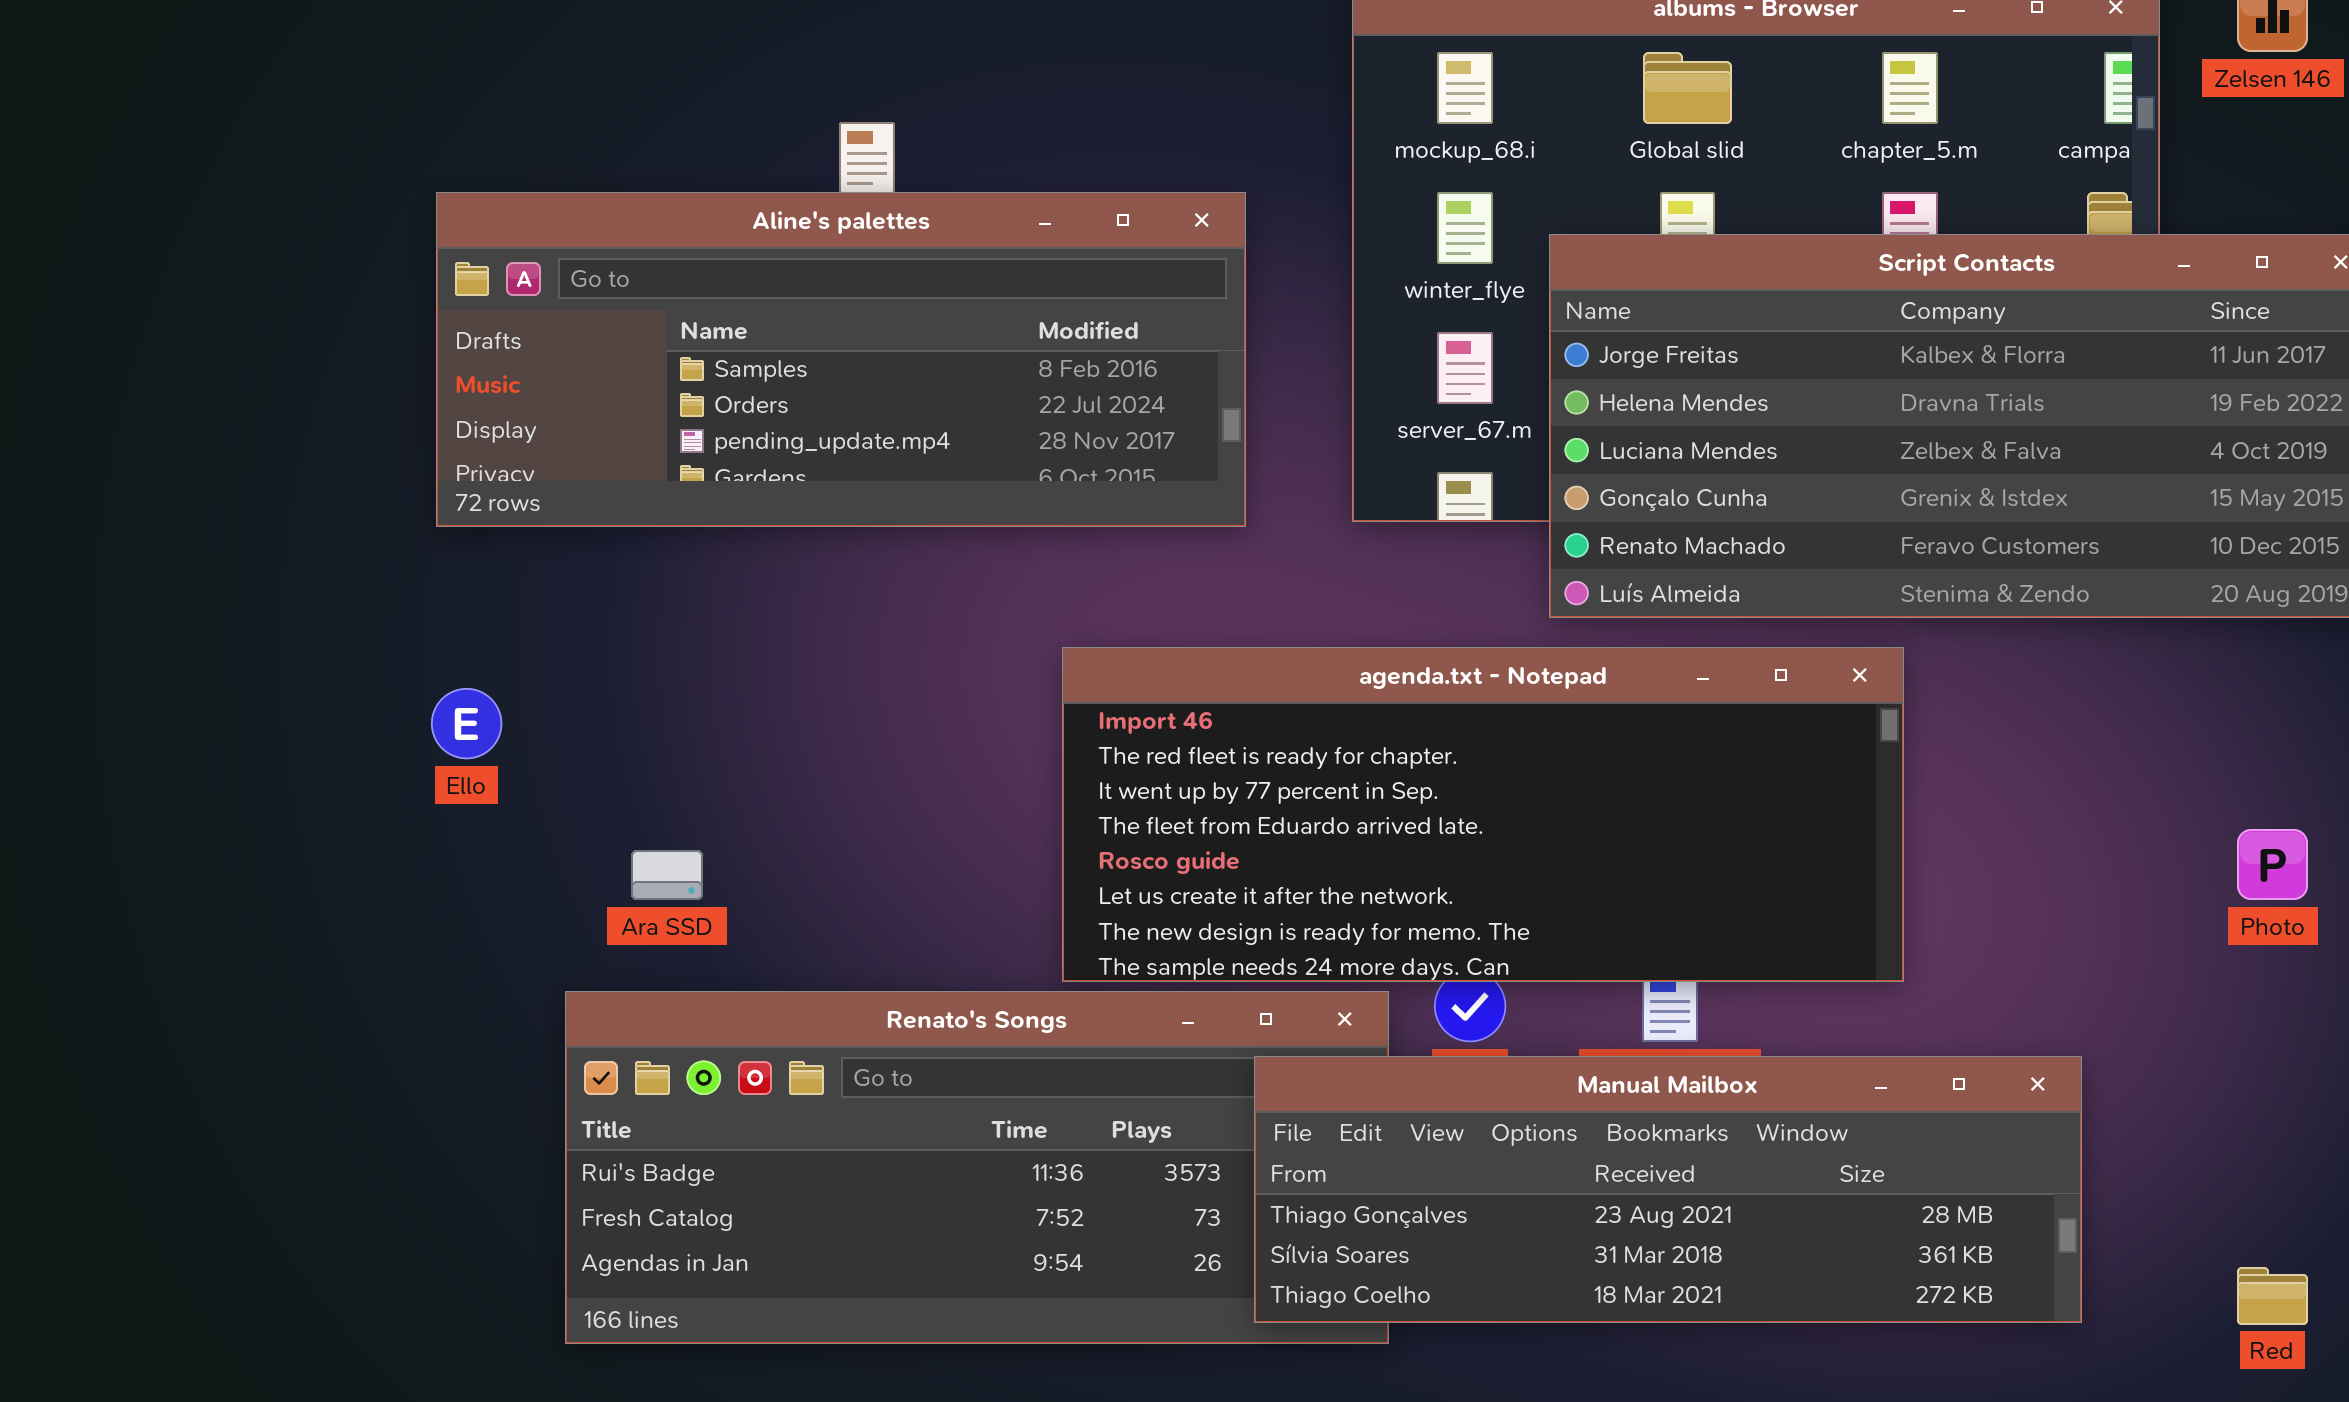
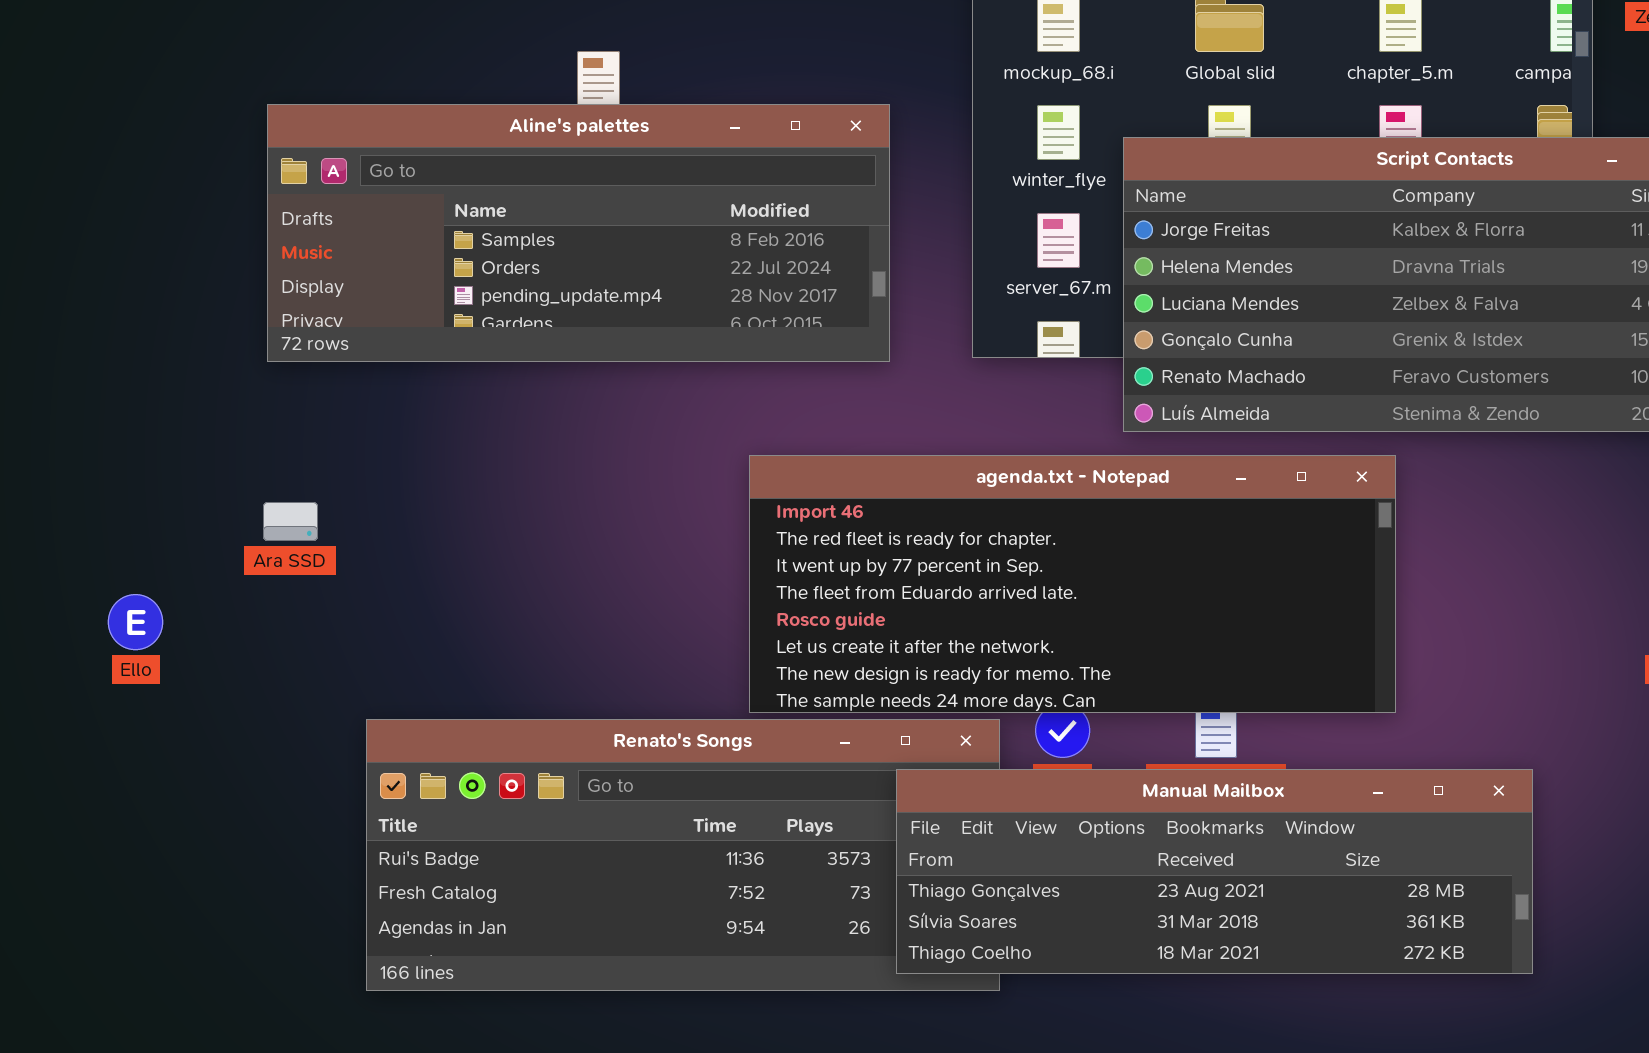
Ello: [431,688,502,759] -> [108,594,163,650], moved
Ara SSD: [631,850,703,900] -> [263,502,318,541], moved

